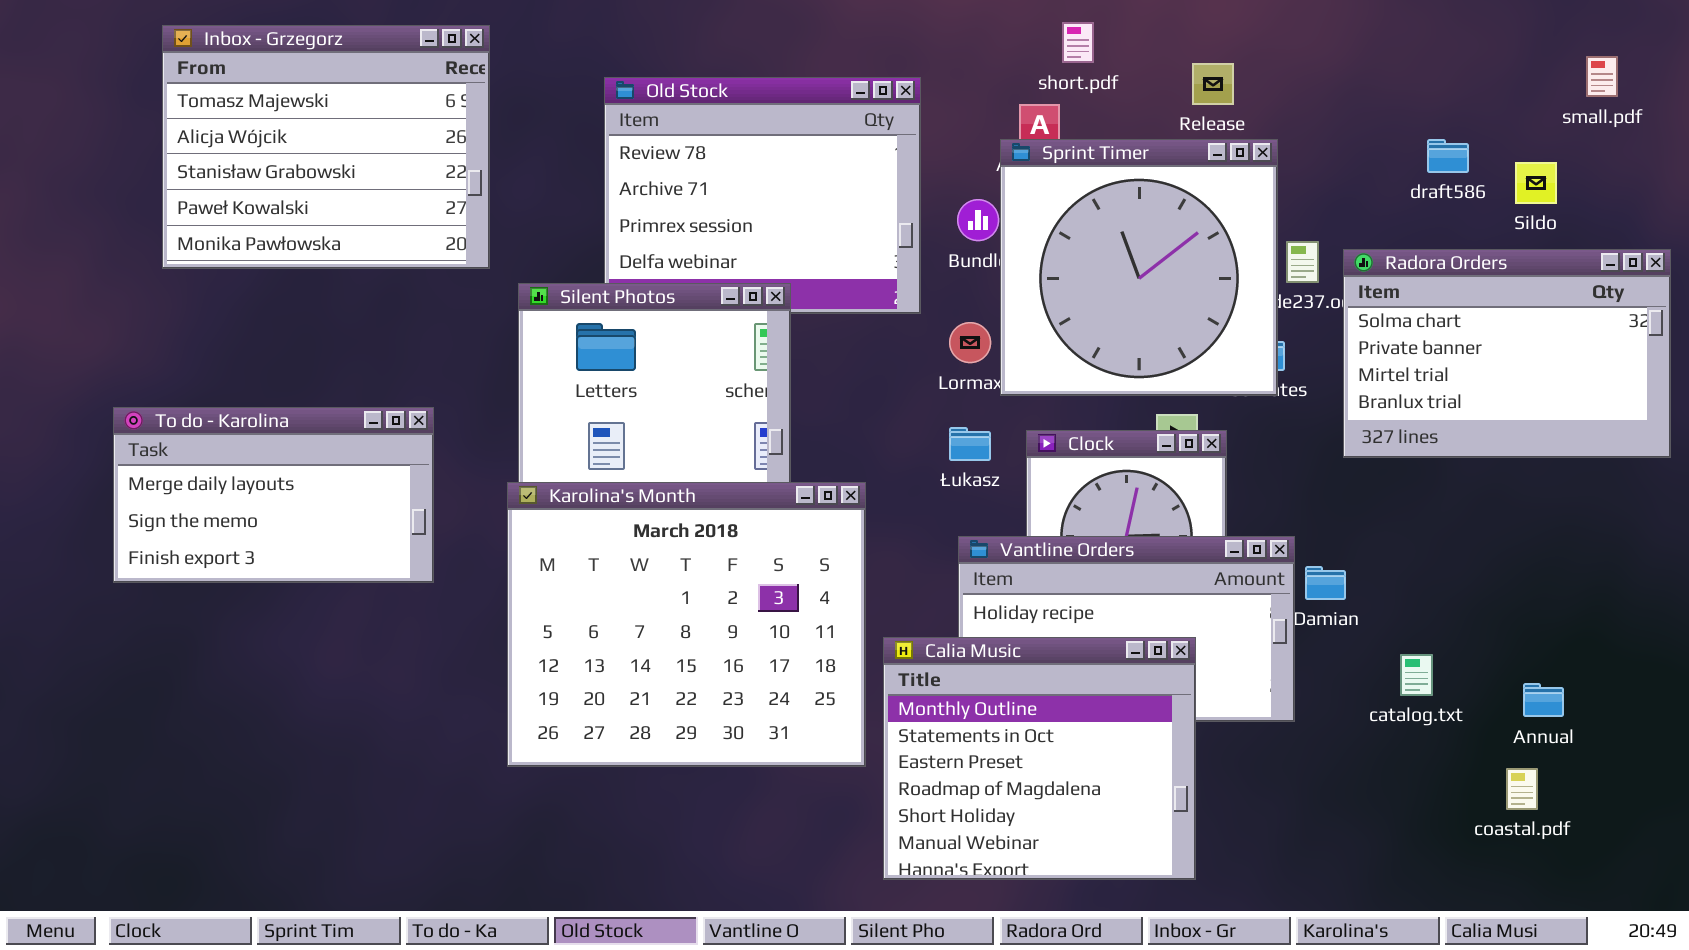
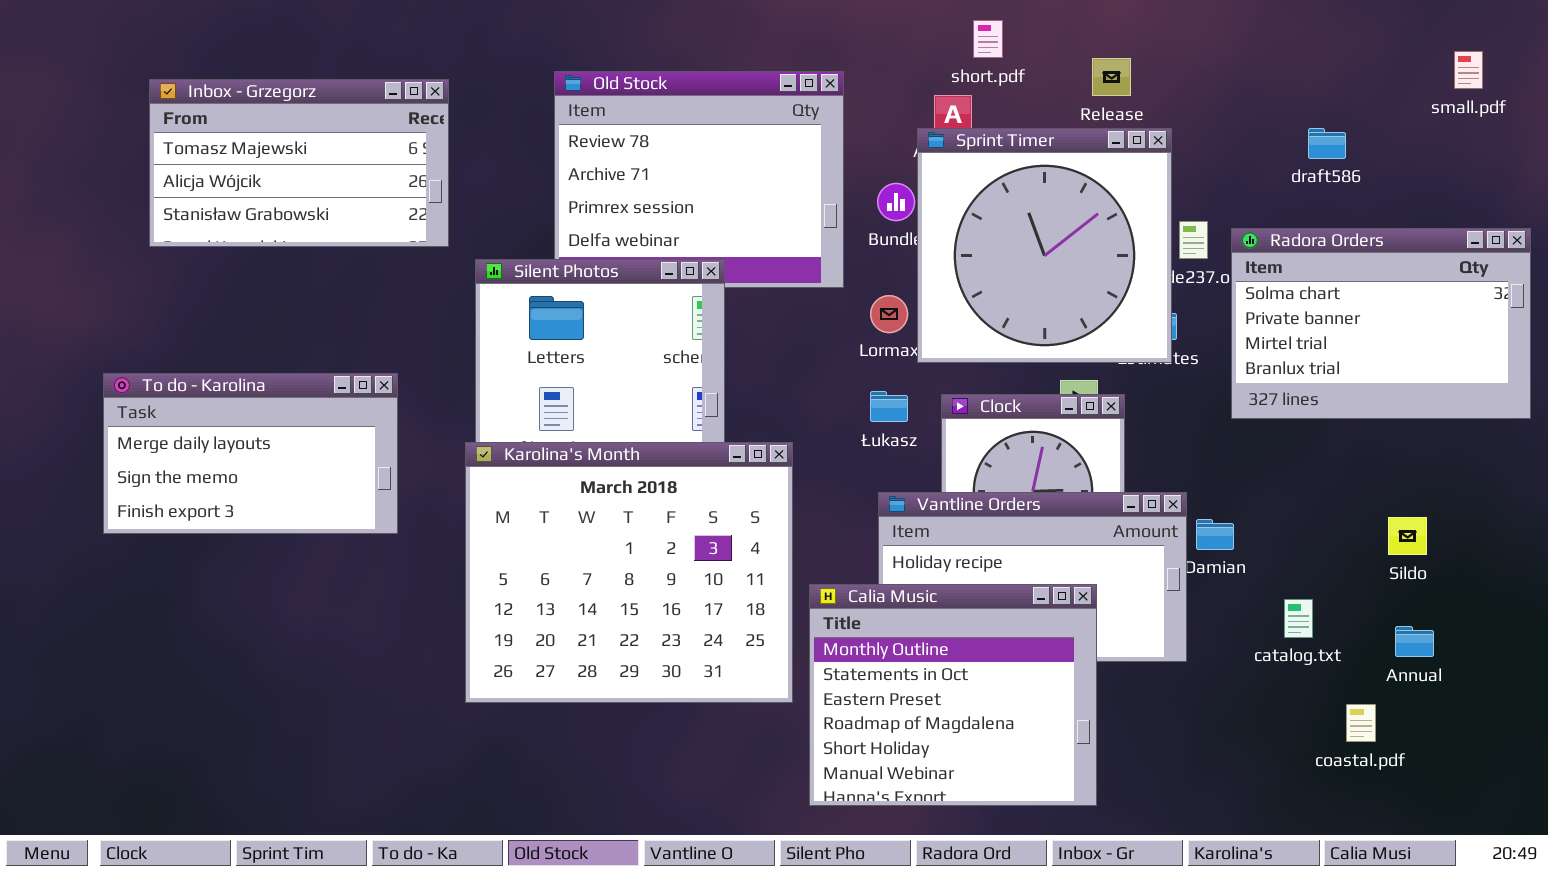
Inbox - Grzegorz: [162,25,490,269] -> [149,79,449,247], resized
Sildo: [1515,162,1557,204] -> [1388,517,1427,555], moved
coastal.pdf: [1506,768,1538,810] -> [1346,704,1376,742], moved

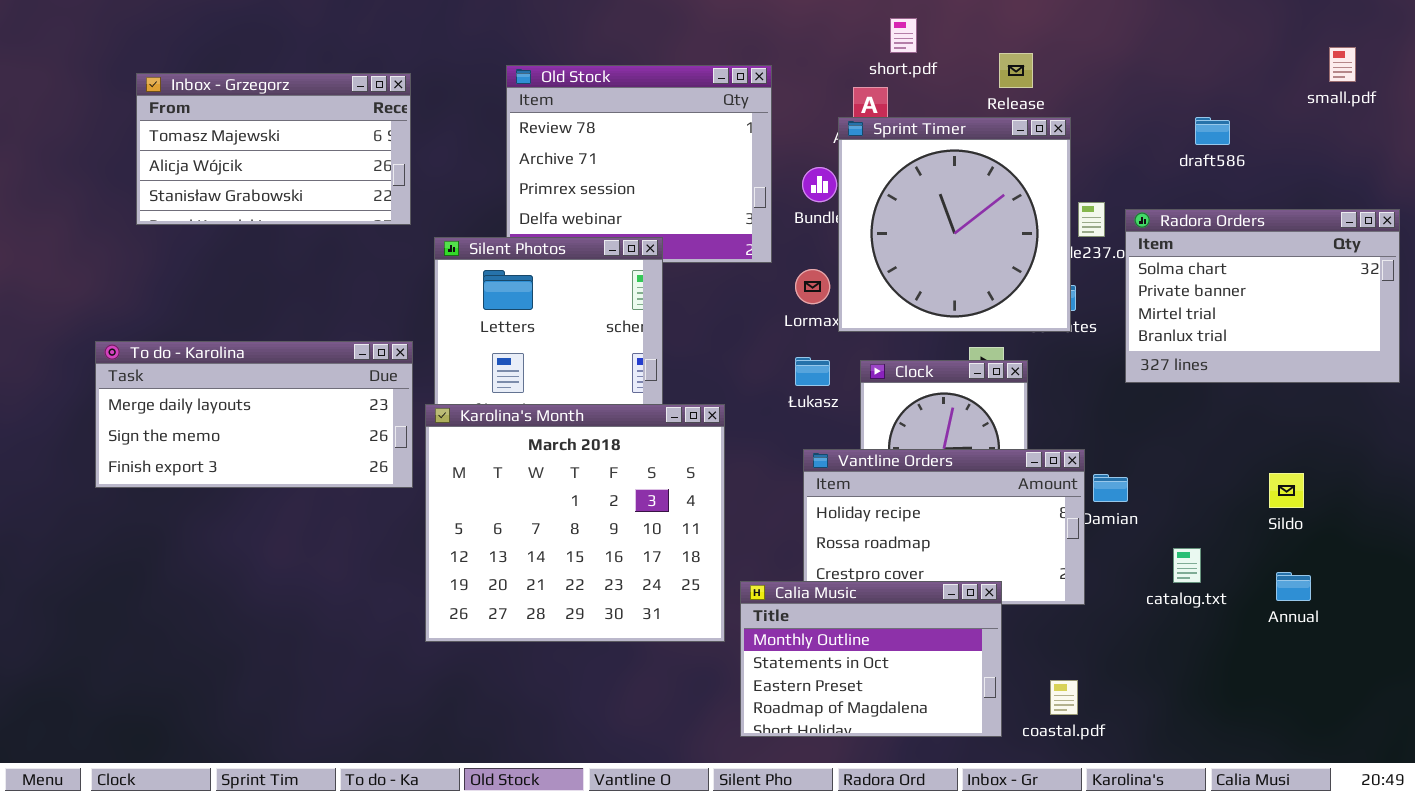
To do - Karolina: [103,373,398,534] -> [95,341,413,488], resized
Calia Music: [809,584,1097,806] -> [740,581,1002,737], resized
coastal.pdf: [1346,704,1376,742] -> [1050,680,1078,715], moved

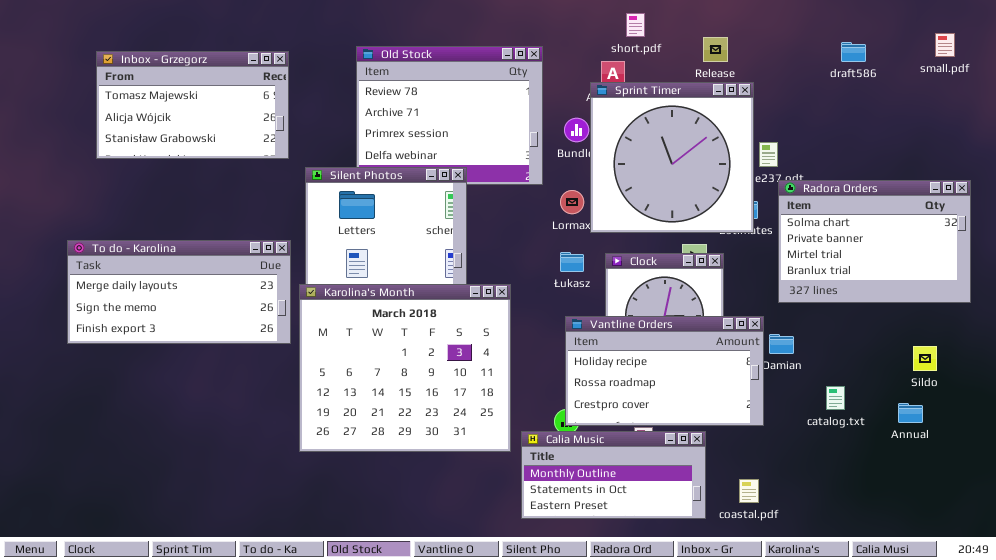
draft586: [1195,117,1230,145] -> [841,42,866,62], moved
Radora Orders: [1125,209,1400,383] -> [778,180,971,303], moved
Sildo: [1269,473,1304,508] -> [913,346,937,371], moved
Calia Music: [740,581,1002,737] -> [521,431,706,519], resized

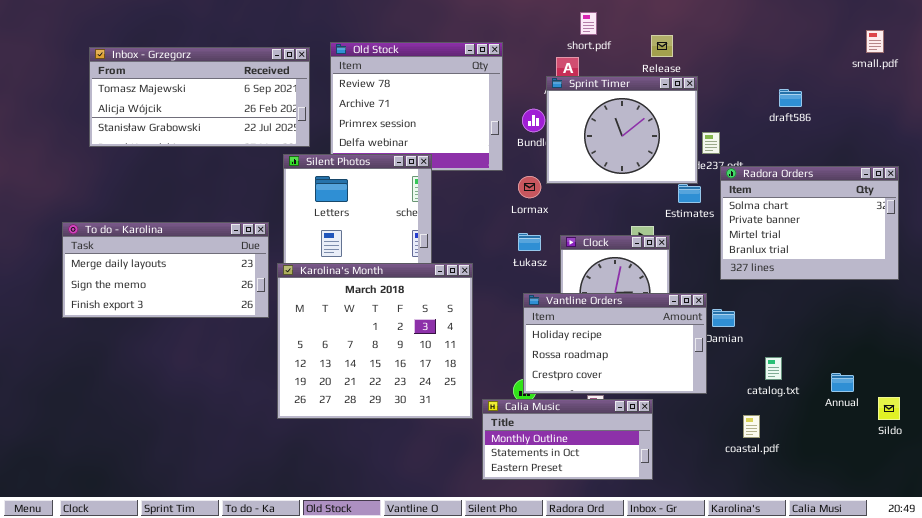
draft586: [841,42,866,62] -> [779,89,802,107], moved
Inbox - Grzegorz: [96,51,289,159] -> [89,47,310,147], resized
Sprint Timer: [590,82,754,233] -> [546,76,698,184], resized
Sildo: [913,346,937,371] -> [878,397,900,420], moved
coastal.pdf: [739,479,759,503] -> [743,415,760,438], moved

